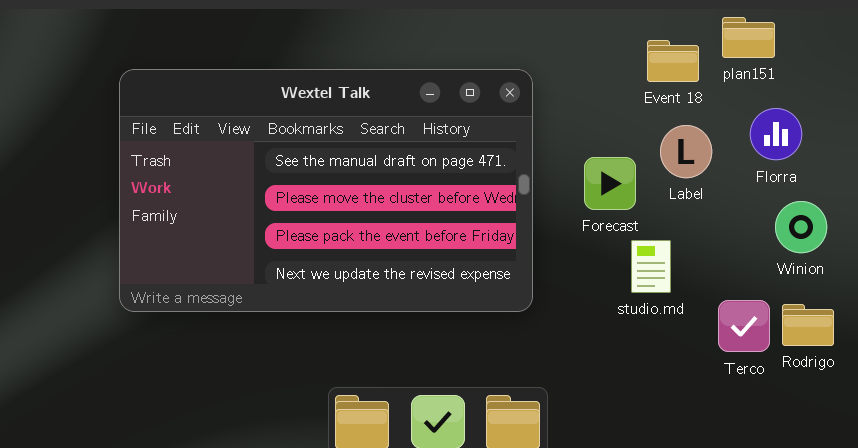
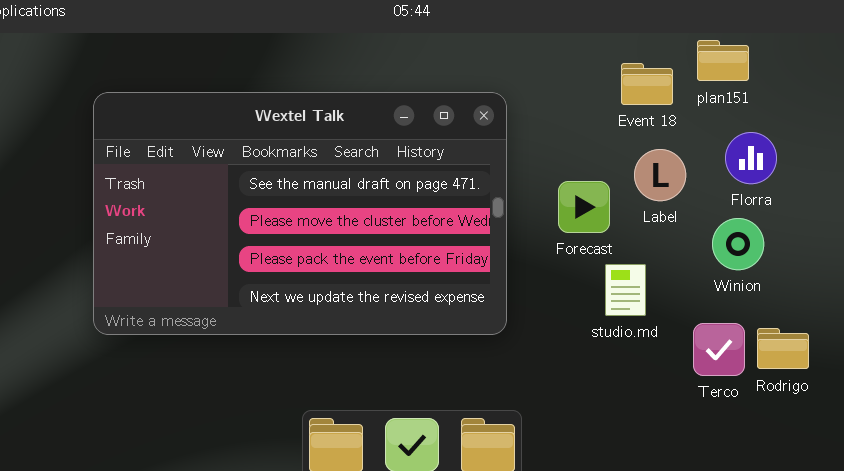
Winion: [775,201,827,253] -> [712,218,764,270], moved

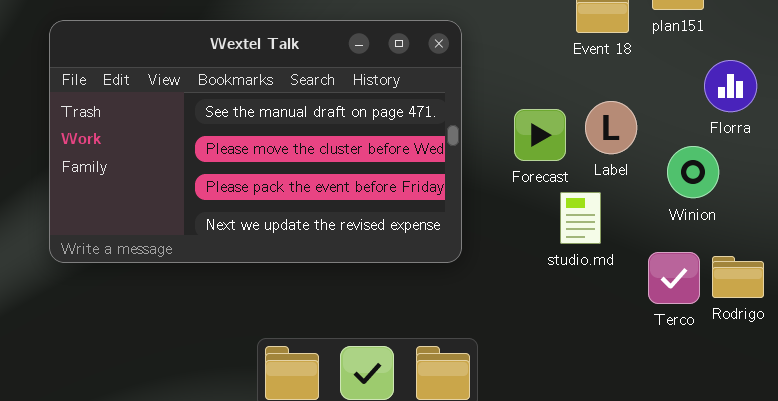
Florra: [725,132,777,184] -> [704,60,757,112], moved
Label: [634,149,686,201] -> [585,101,637,154], moved

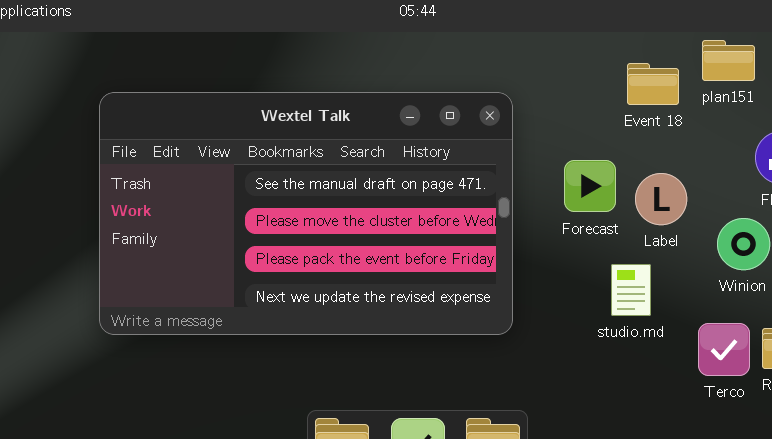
Forecast: [514,109,566,161] -> [564,160,616,212], moved

